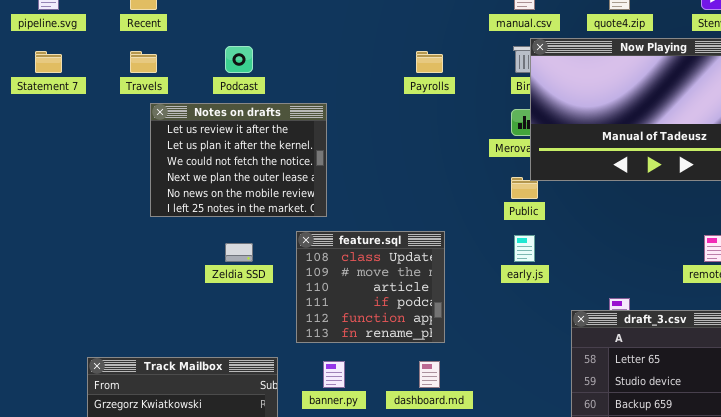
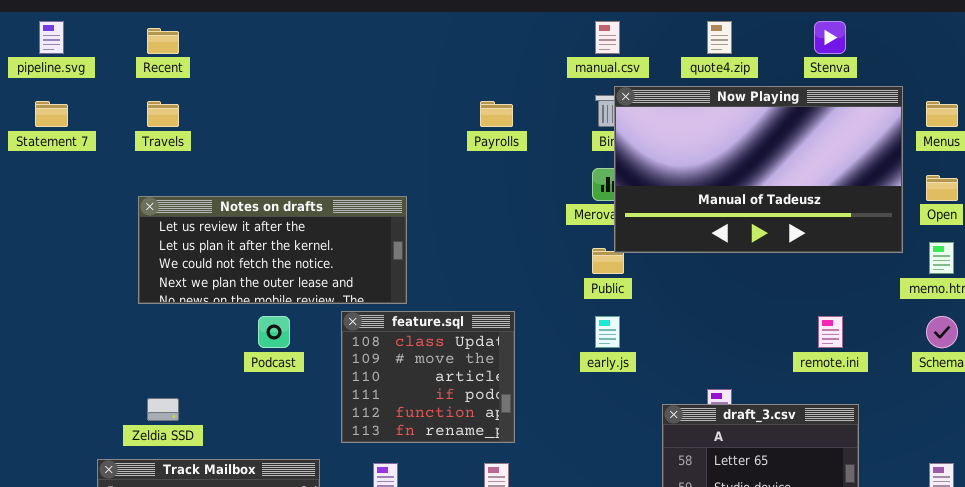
Podcast: [225,46,253,73] -> [258,316,290,348], moved
Notes on drafts: [150,103,327,217] -> [138,196,407,304], moved, resized
Zeldia SSD: [225,243,253,262] -> [147,398,179,421], moved

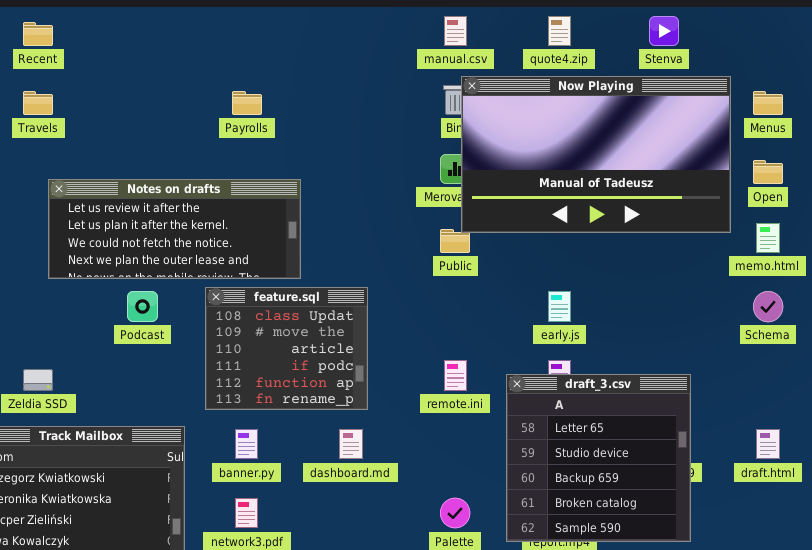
Payrolls: [480,101,513,127] -> [232,91,262,115], moved
Notes on drafts: [138,196,407,304] -> [48,179,301,279], moved
early.js: [595,316,620,348] -> [548,291,571,322], moved
remote.ini: [818,316,843,348] -> [444,360,467,391], moved

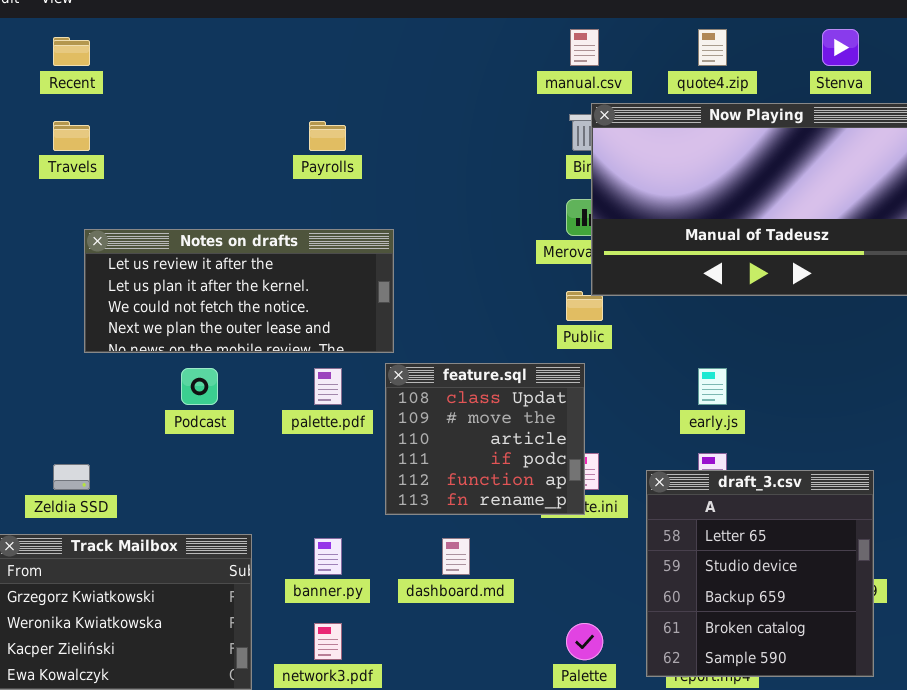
feature.sql: [205,287,368,410] -> [385,363,585,515], moved

